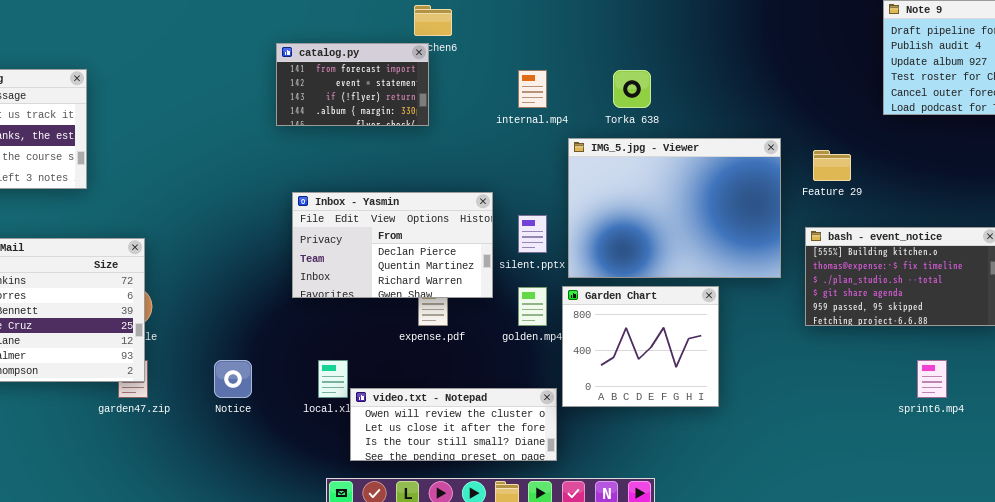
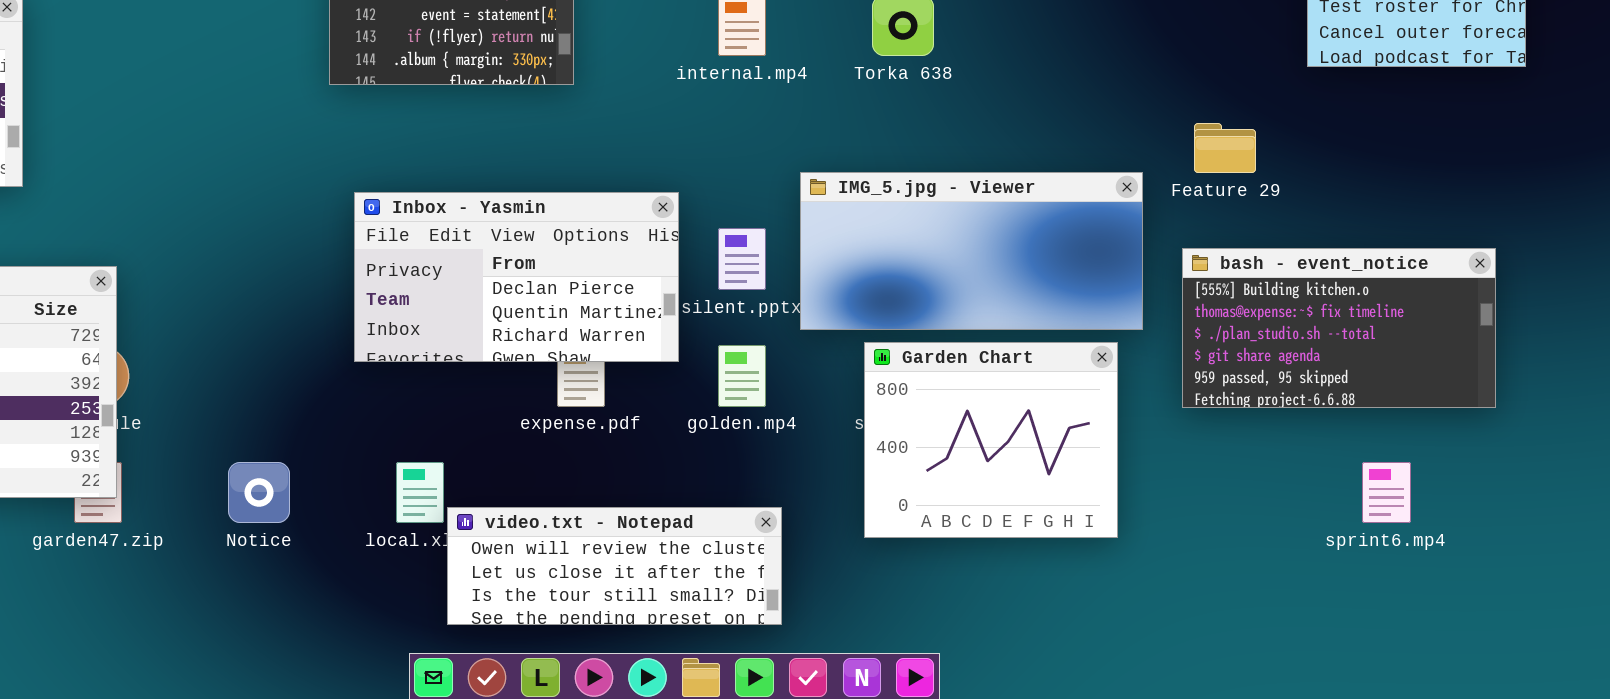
IMG_5.jpg - Viewer: [568,138,781,278] -> [800,172,1143,330], resized
Garden Chart: [562,286,719,407] -> [864,342,1118,538], moved

